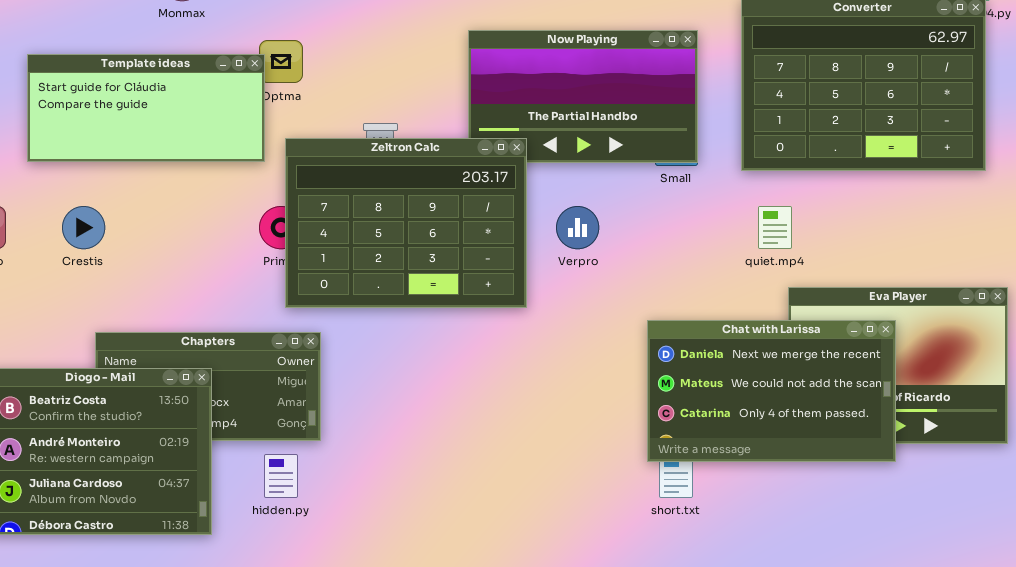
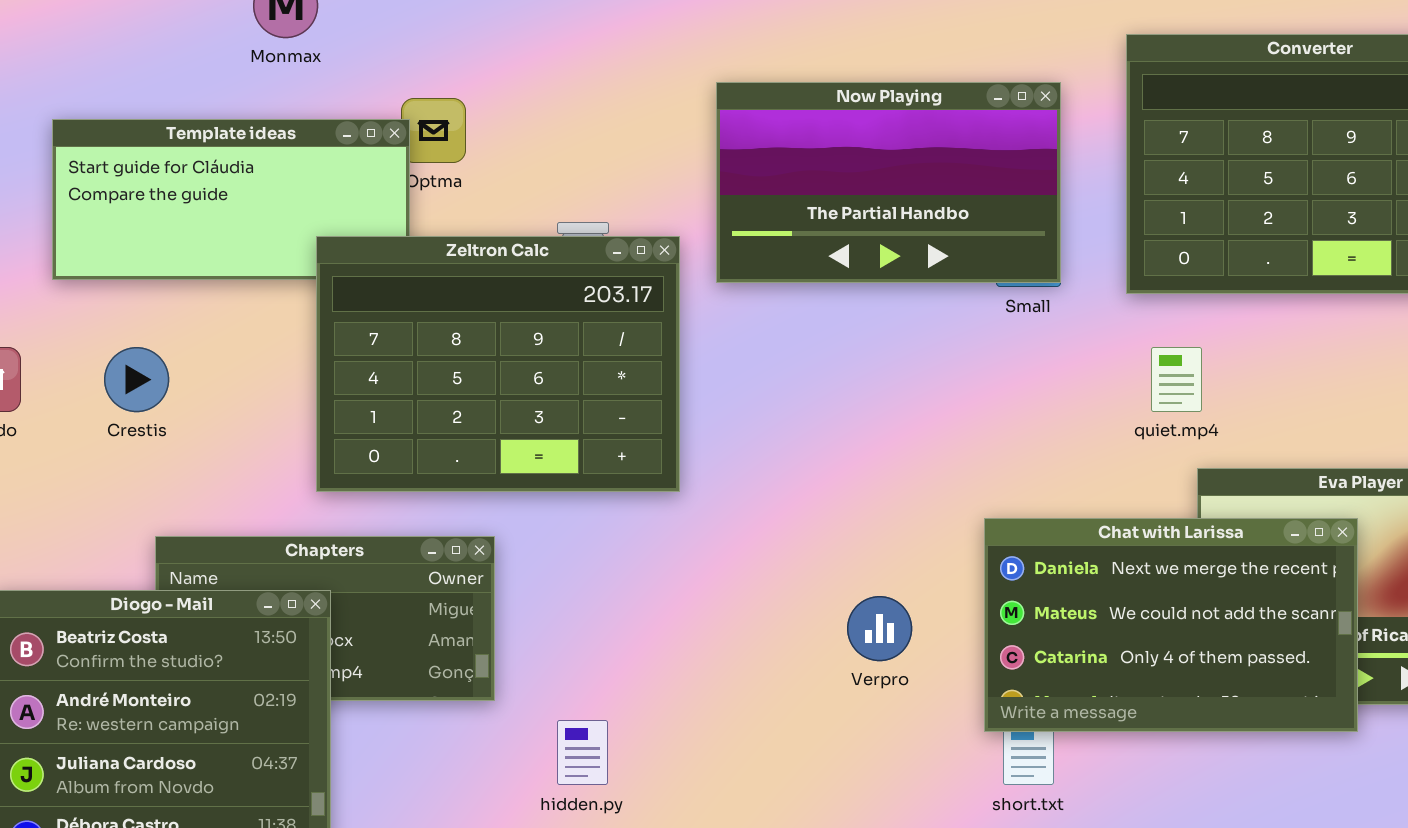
Zeltron Calc: [285,138,527,308] -> [316,236,680,492], moved
Verpro: [556,206,599,249] -> [847,596,912,661], moved
hidden.py: [264,454,298,498] -> [557,720,608,785], moved

